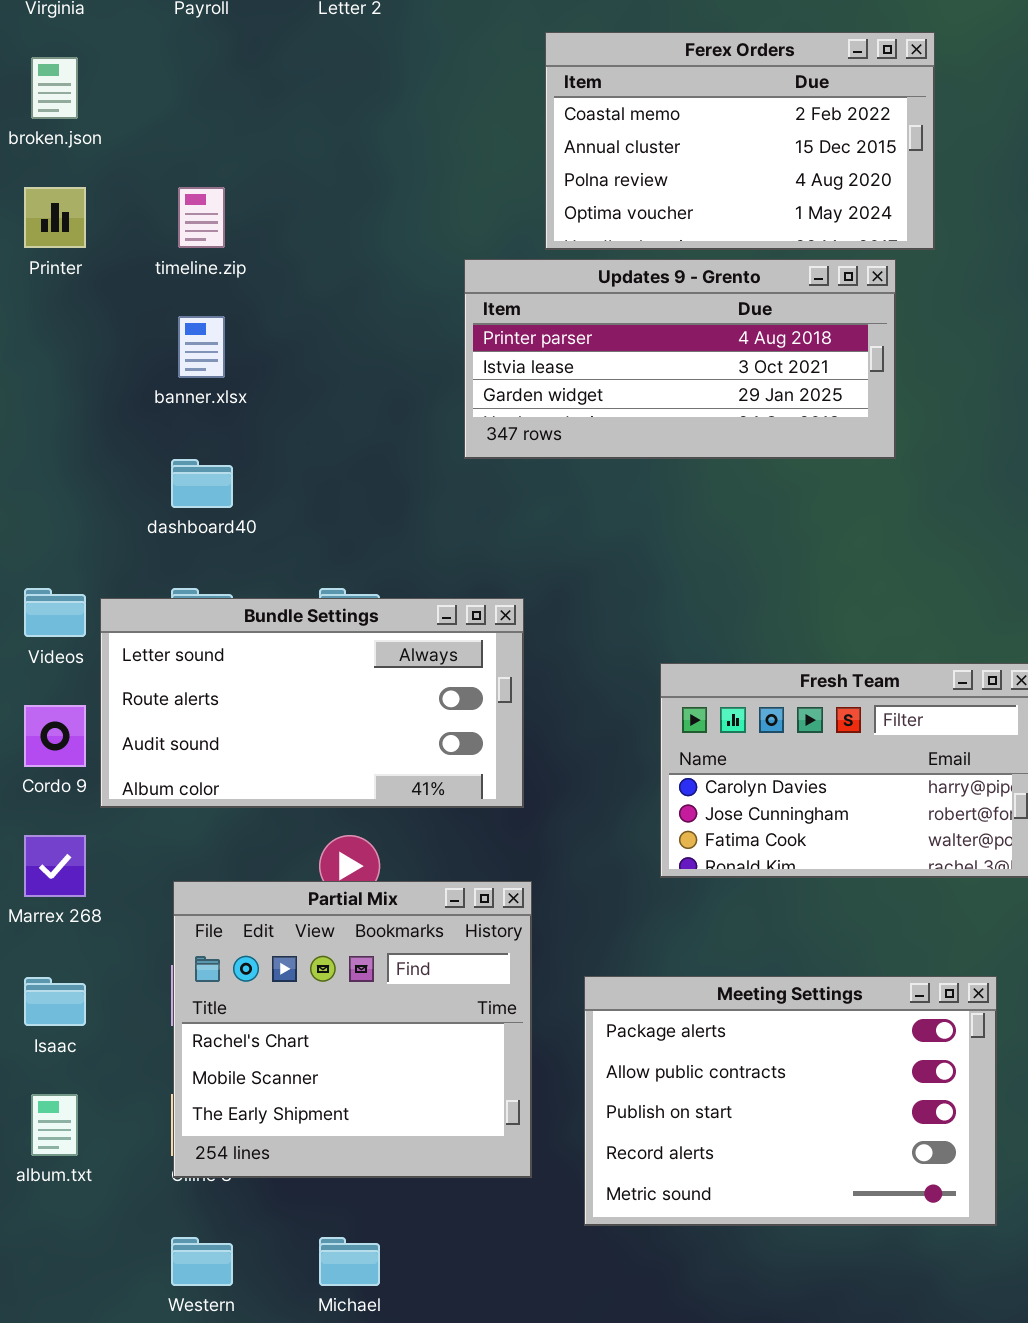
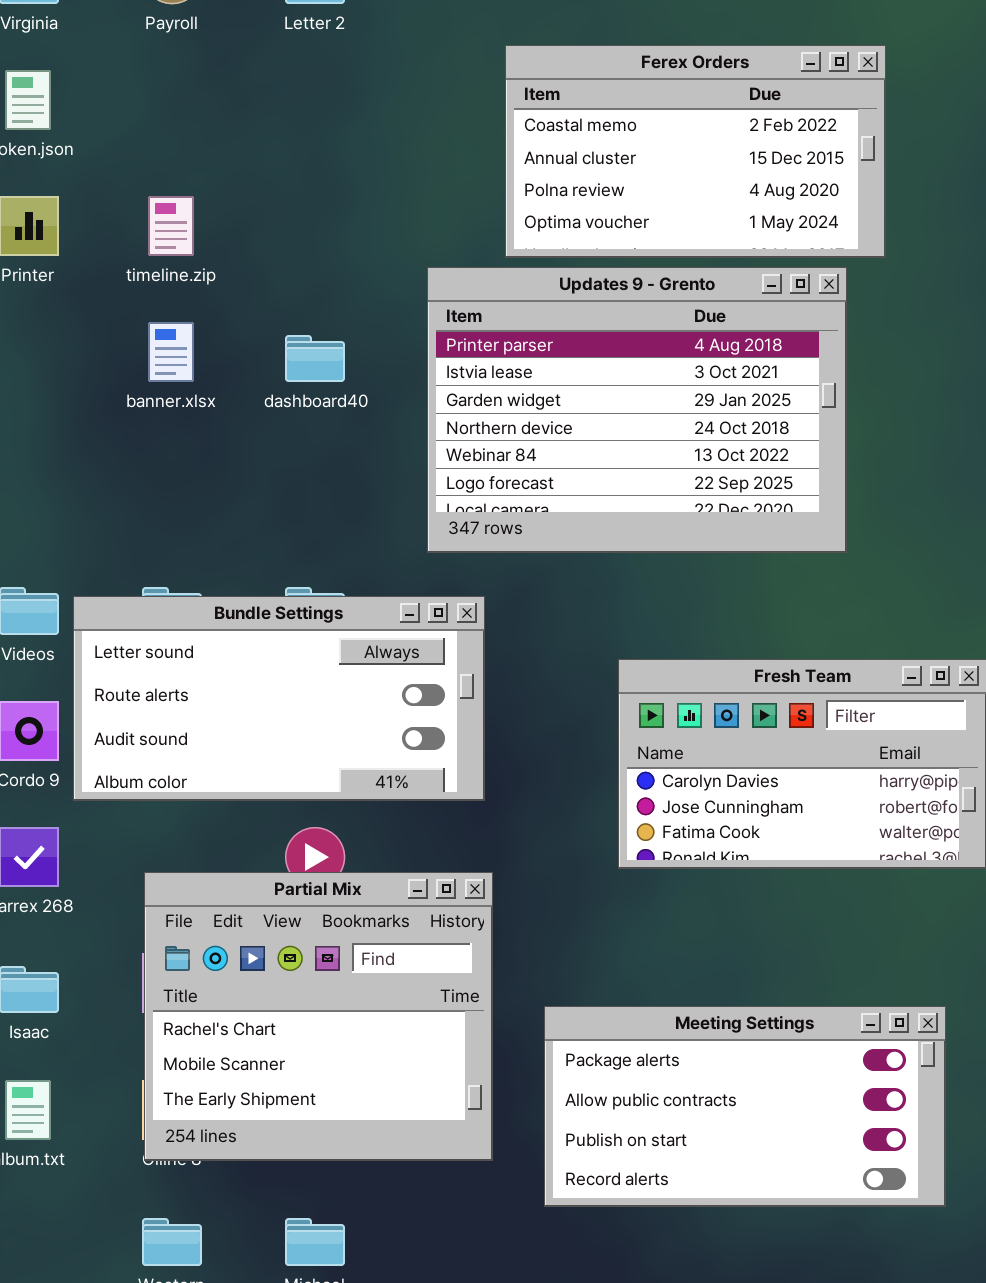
Updates 9 - Grento: [464,259,896,459] -> [427,267,847,553], resized
dashboard40: [171,459,233,508] -> [285,335,345,382], moved
Meeting Settings: [584,976,997,1226] -> [544,1006,946,1207], resized

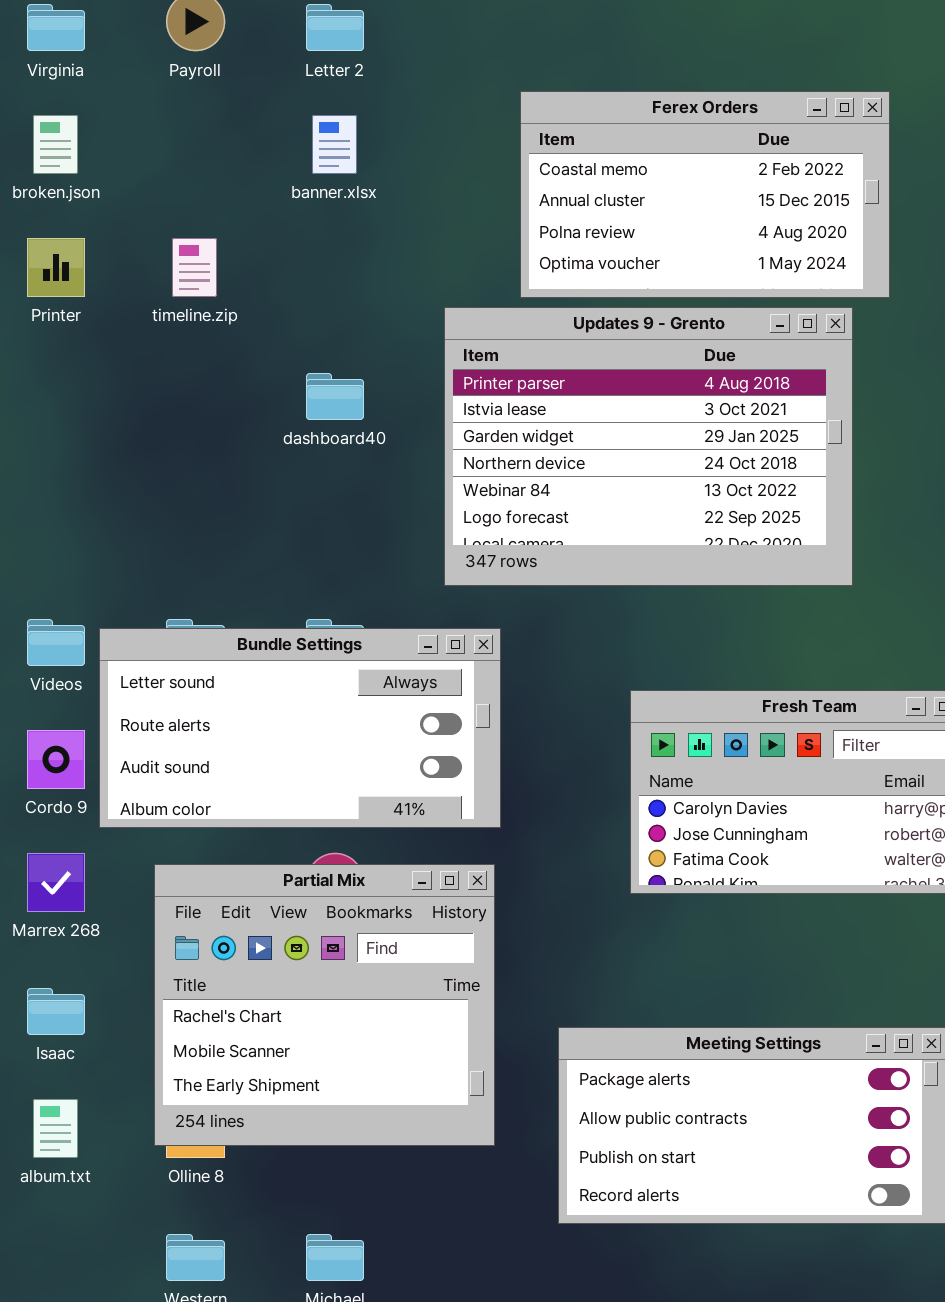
banner.xlsx: [148,322,194,382] -> [312,115,357,174], moved
Partial Mix: [144,872,493,1161] -> [154,864,495,1146], moved

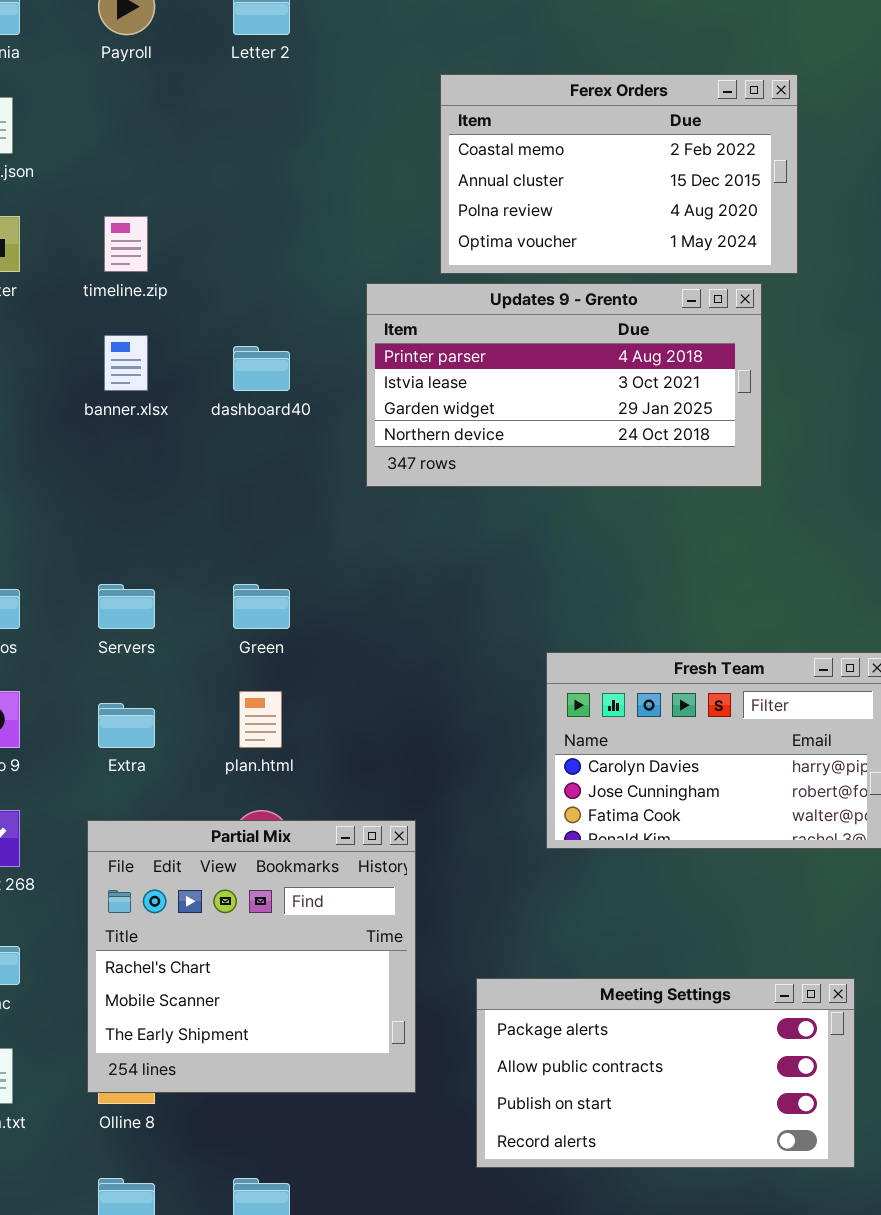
banner.xlsx: [312,115,357,174] -> [104,335,148,391], moved
Updates 9 - Grento: [444,307,853,586] -> [366,283,762,487], resized
Bundle Settings: [99,628,501,828] -> none, closed

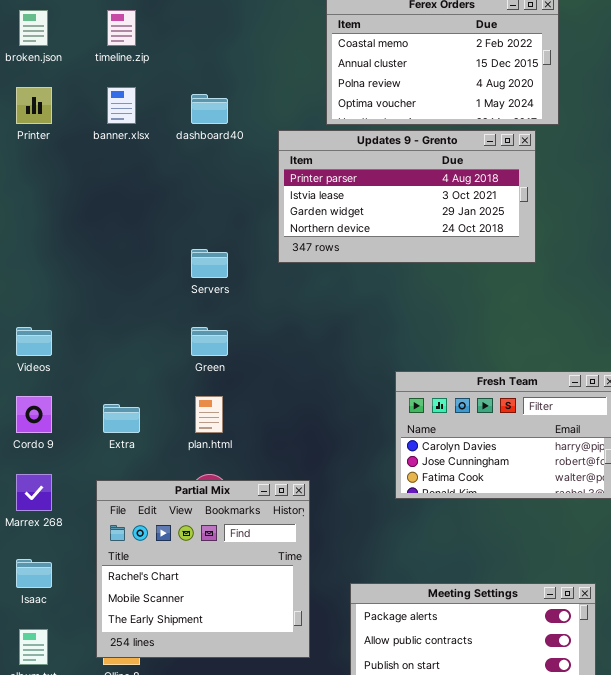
timeline.zip: [104,216,148,272] -> [107,10,136,46], moved
banner.xlsx: [104,335,148,391] -> [107,87,136,124], moved
dashboard40: [233,346,290,391] -> [191,94,228,124], moved
Servers: [98,584,155,629] -> [191,249,228,278], moved

